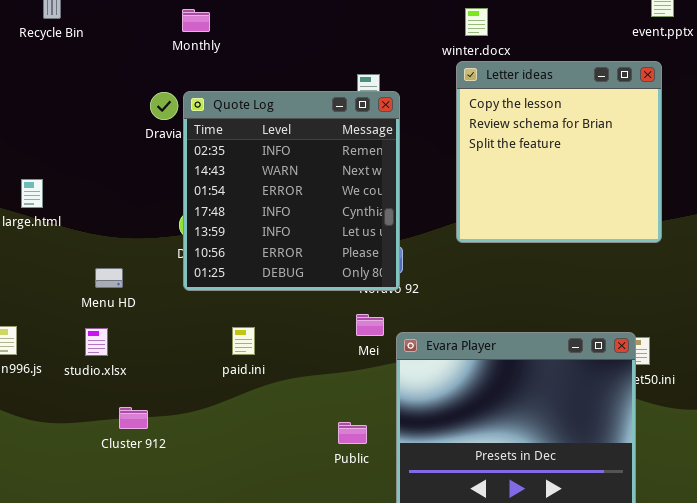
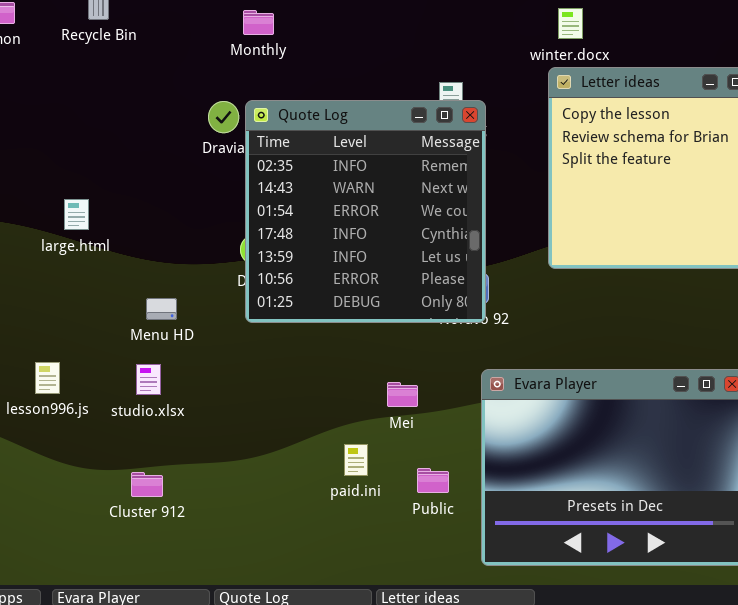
Mei: [356,314,384,336] -> [387,382,418,407], moved
paid.ini: [232,327,255,355] -> [344,444,368,476], moved
Cluster 912: [119,407,148,429] -> [131,472,163,497], moved

